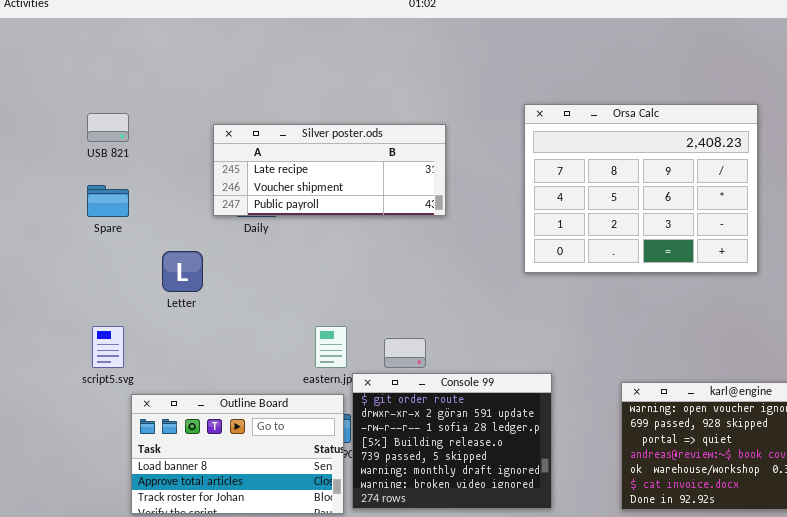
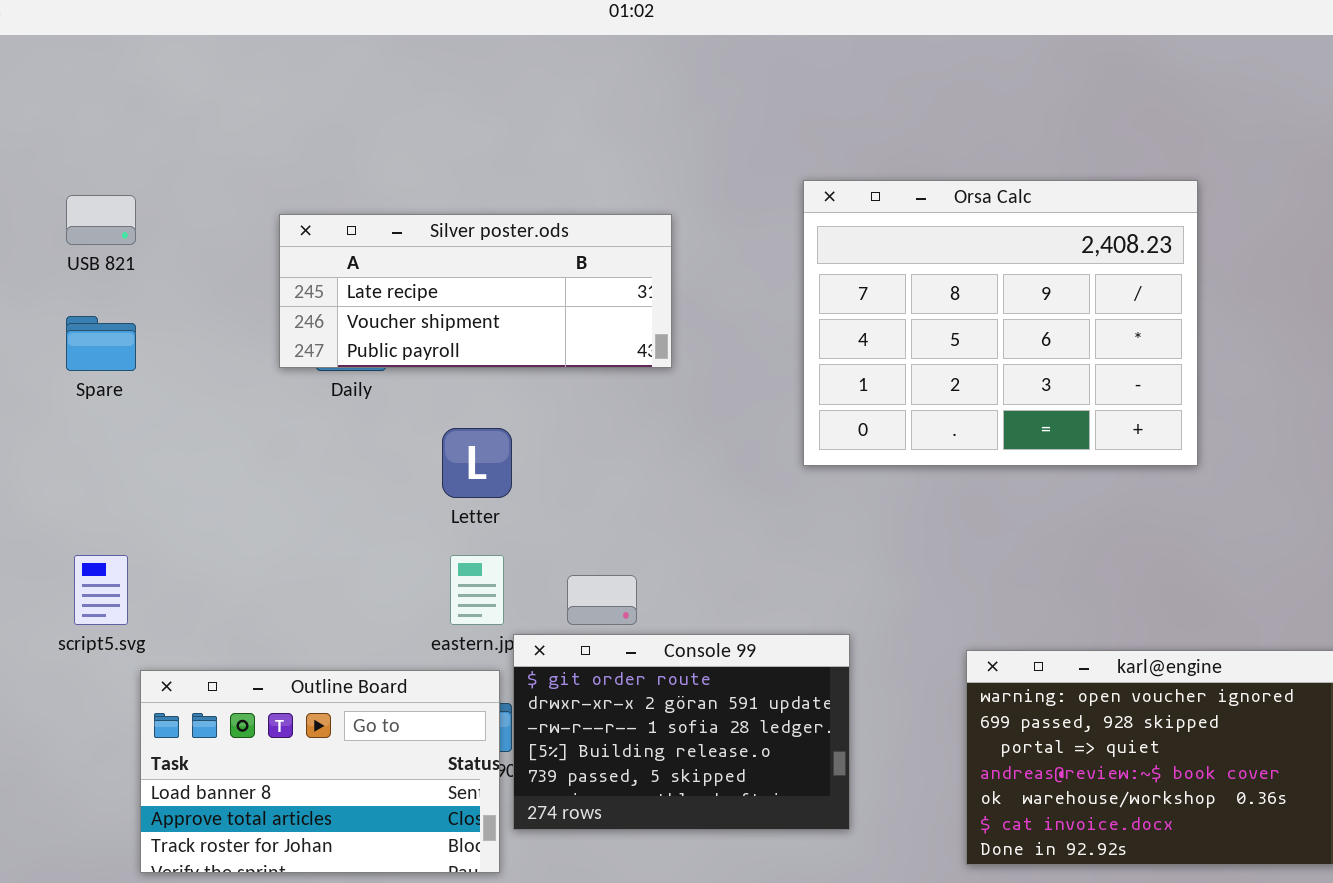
Letter: [162,251,203,292] -> [442,428,512,498], moved
Console 99: [352,373,552,509] -> [513,634,850,830], resized

